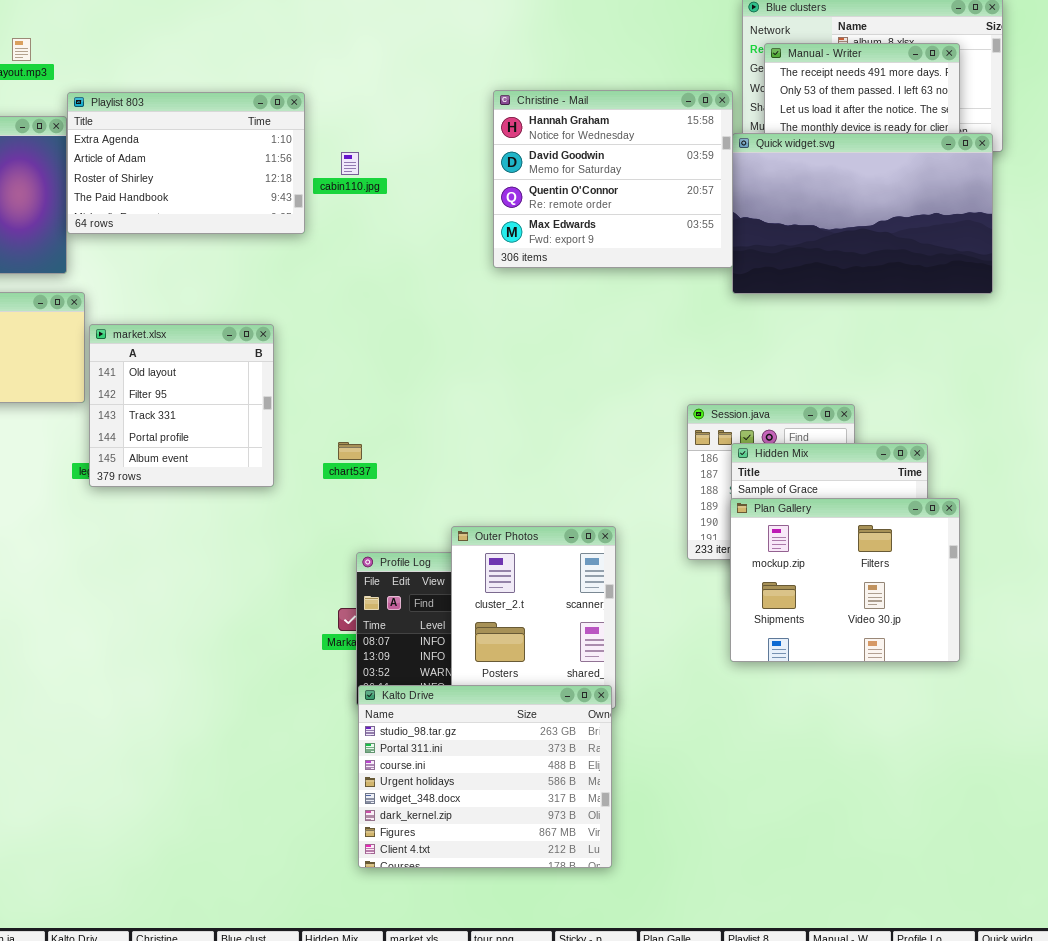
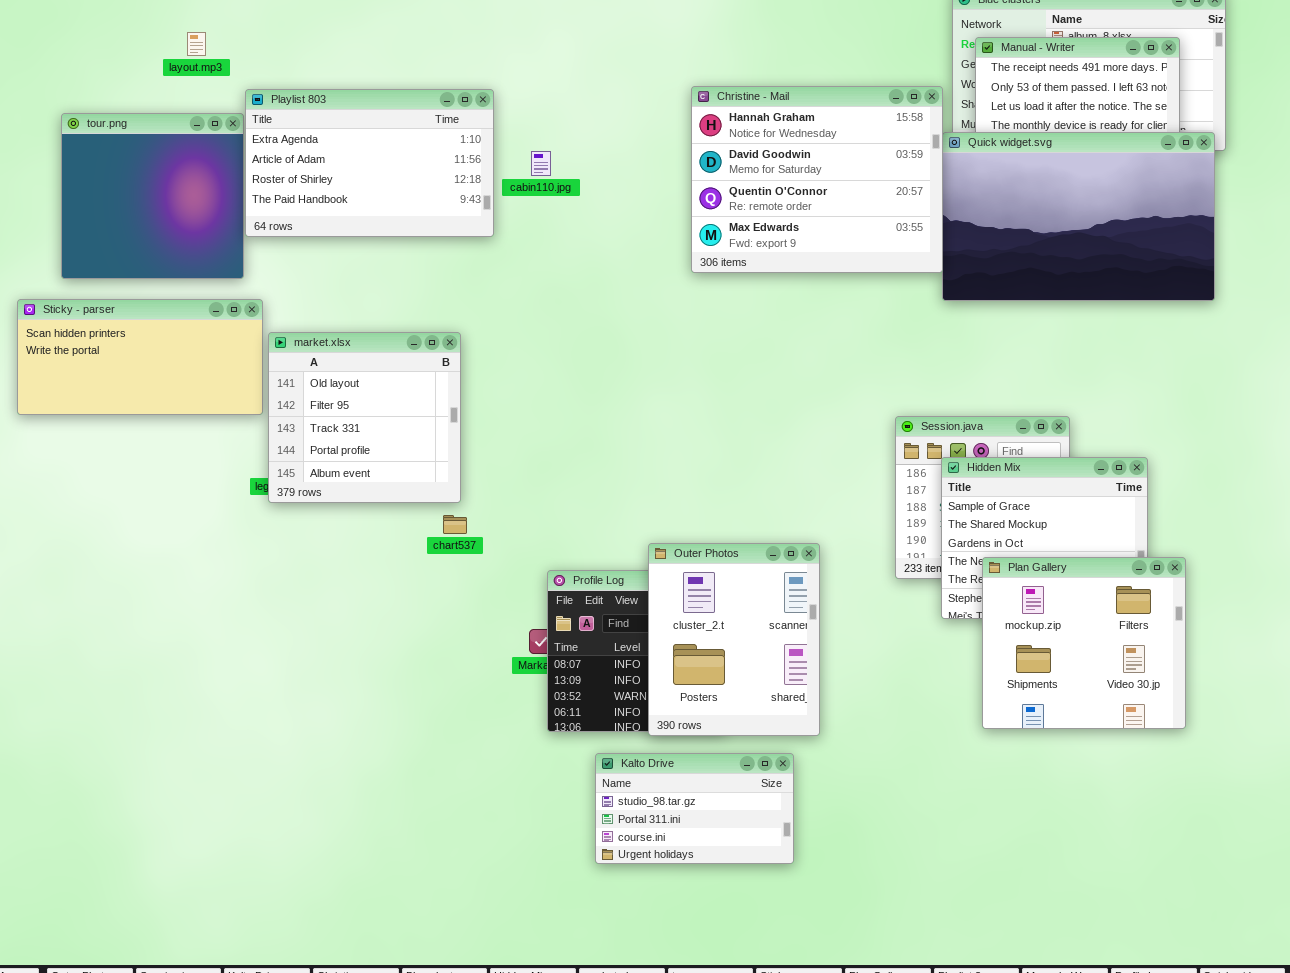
chart537: [338,442,362,460] -> [443,515,467,534], moved
Plan Gallery: [730,498,960,662] -> [982,557,1186,729], moved, resized
Kalto Drive: [358,685,612,868] -> [595,753,794,864], moved, resized

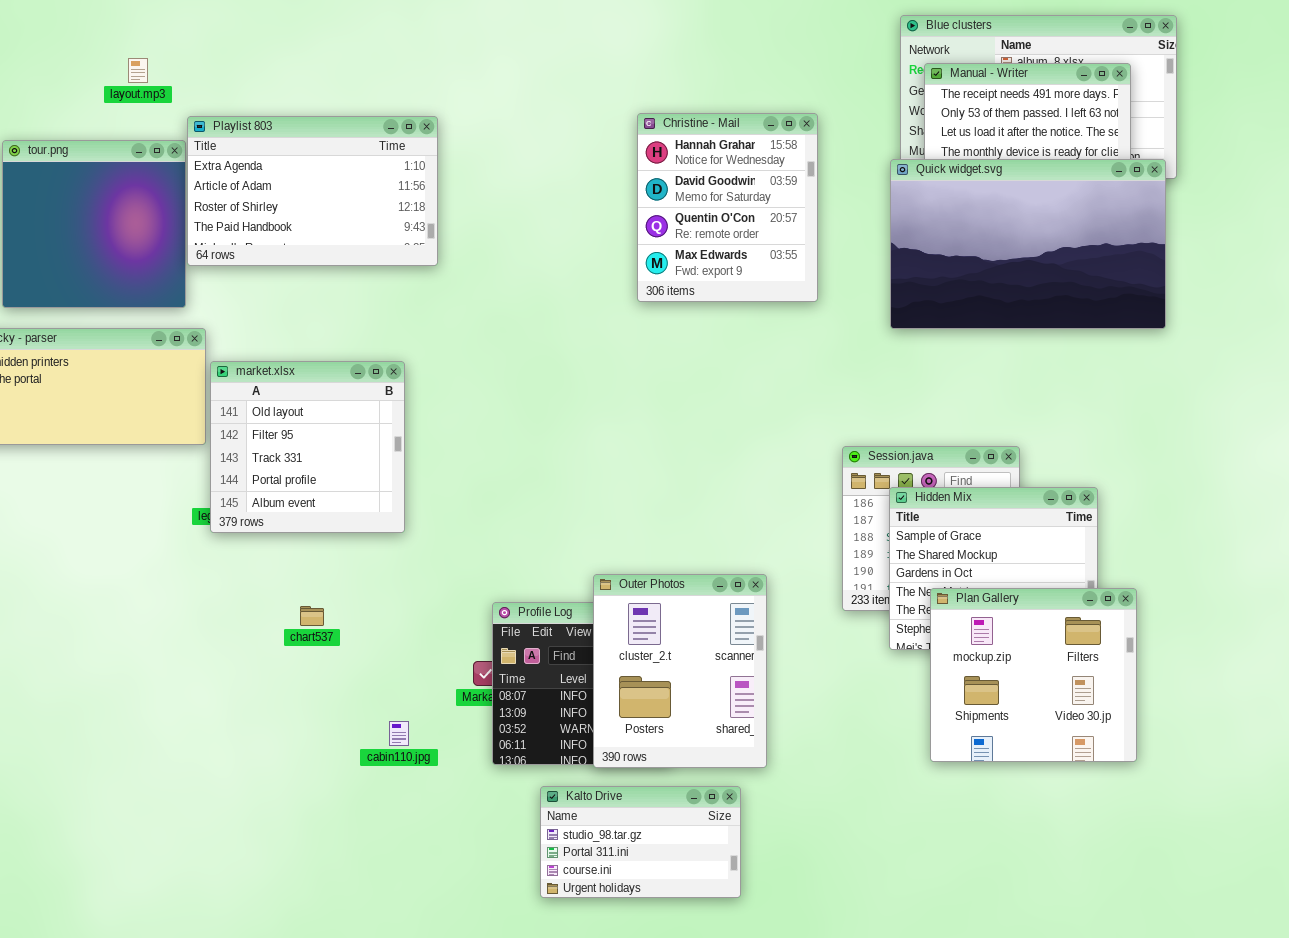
Christine - Mail: [691,86,943,273] -> [637,113,818,302], resized
cabin110.jpg: [531,151,551,176] -> [389,721,409,746], moved
chart537: [443,515,467,534] -> [300,606,324,626], moved

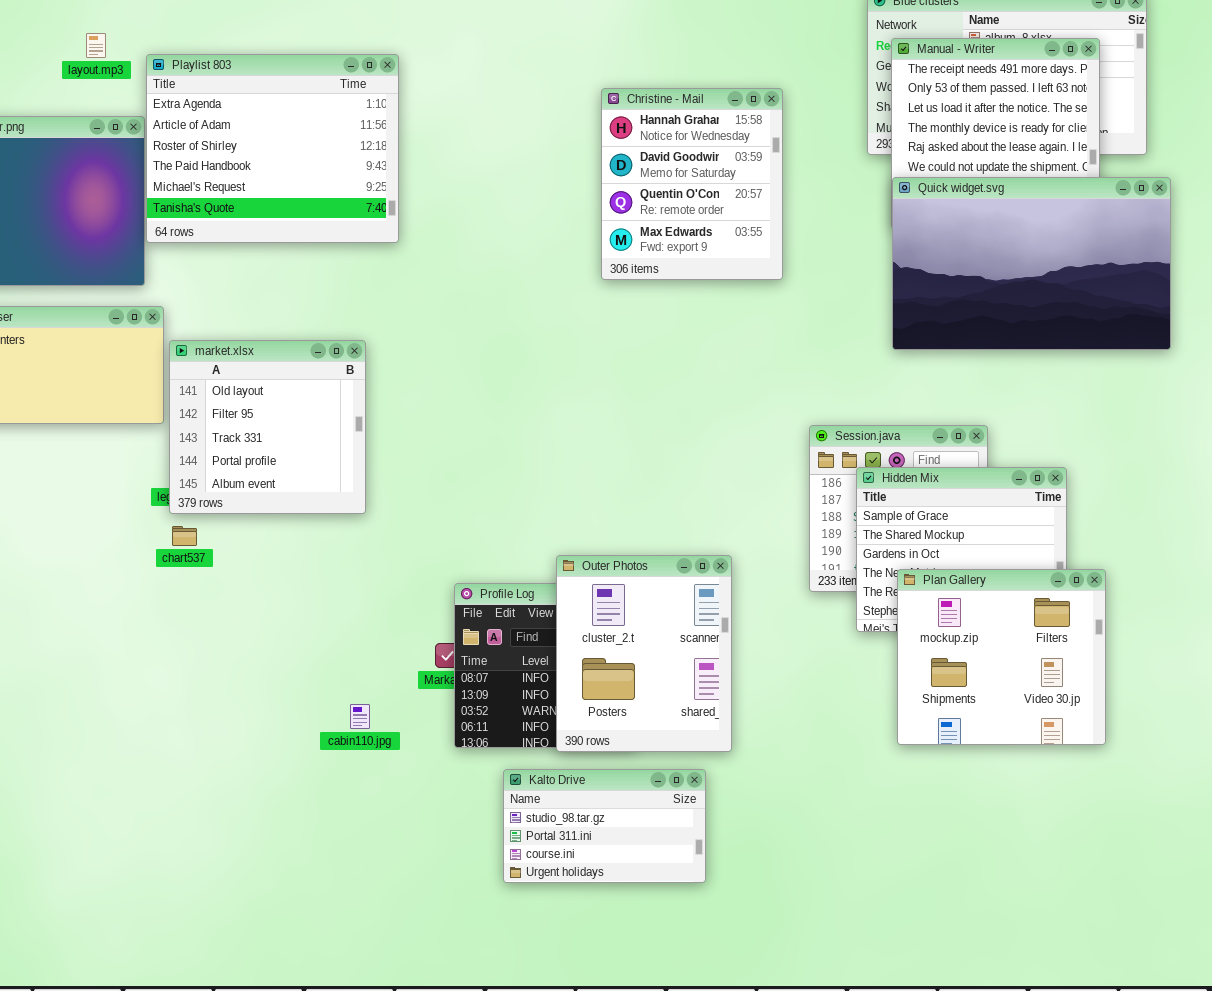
Playlist 803: [187,116,438,266] -> [146,54,399,243], resized
Quick widget.svg: [890,159,1166,329] -> [892,177,1171,350], moved
chart537: [300,606,324,626] -> [172,526,197,546], moved

